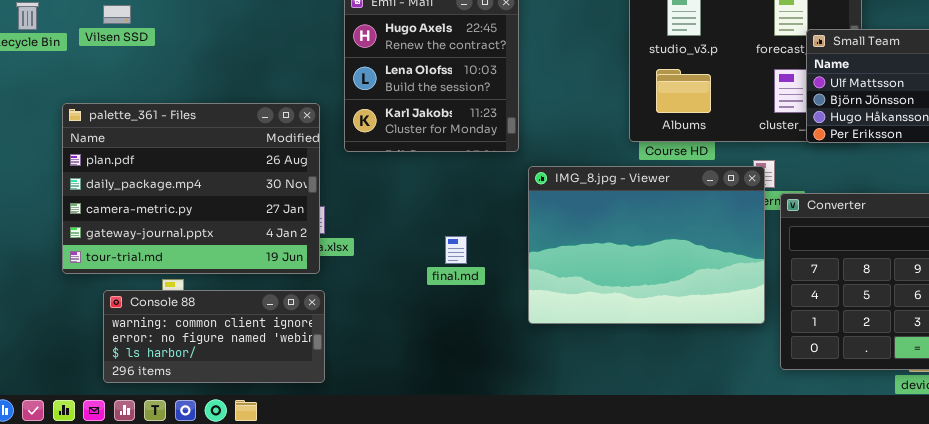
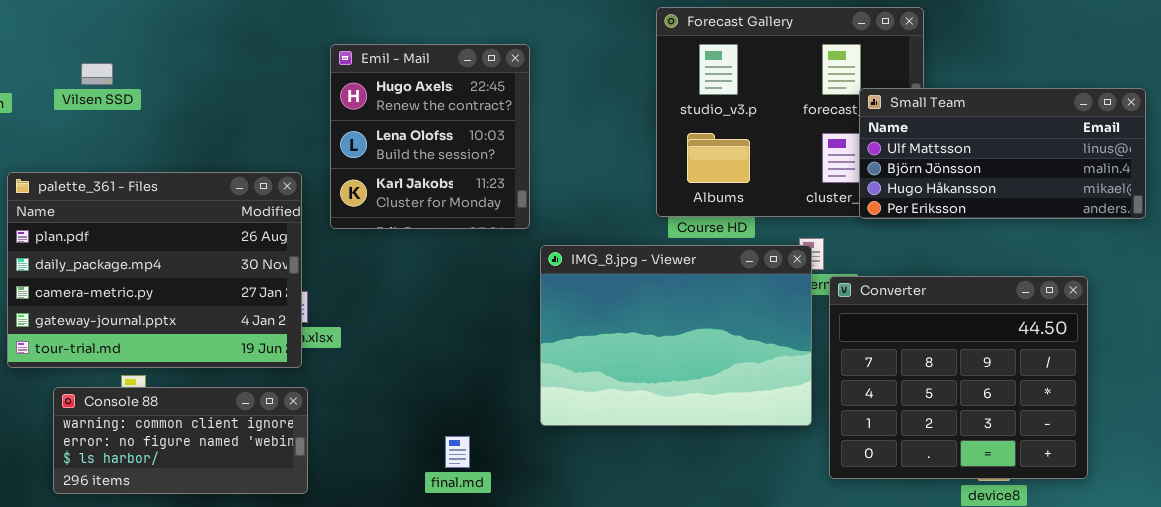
Vilsen SSD: [103,5,131,24] -> [81,63,113,85], moved
final.md: [445,236,467,264] -> [445,436,470,468], moved

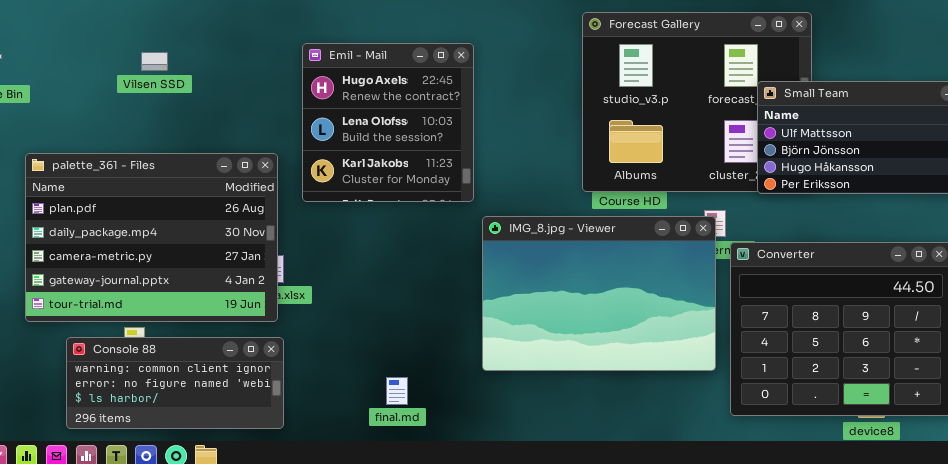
Vilsen SSD: [81,63,113,85] -> [141,52,168,71], moved
final.md: [445,436,470,468] -> [386,377,408,405], moved

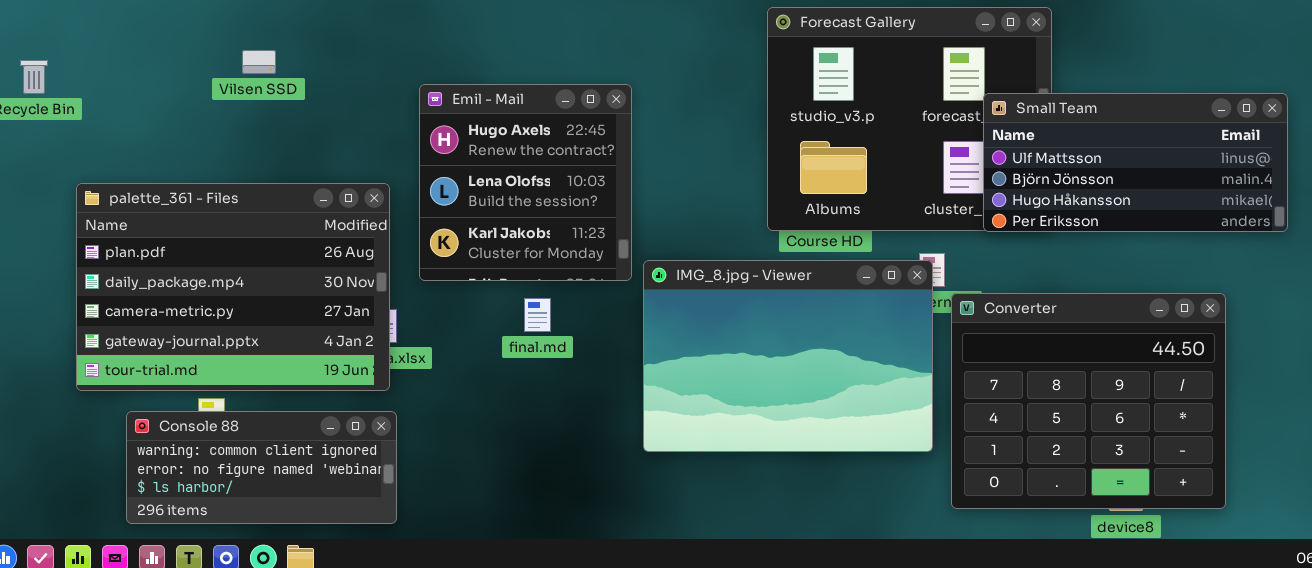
Emil - Mail: [302,43,474,202] -> [419,84,632,281], moved
Vilsen SSD: [141,52,168,71] -> [242,50,276,74], moved
final.md: [386,377,408,405] -> [524,298,551,332], moved

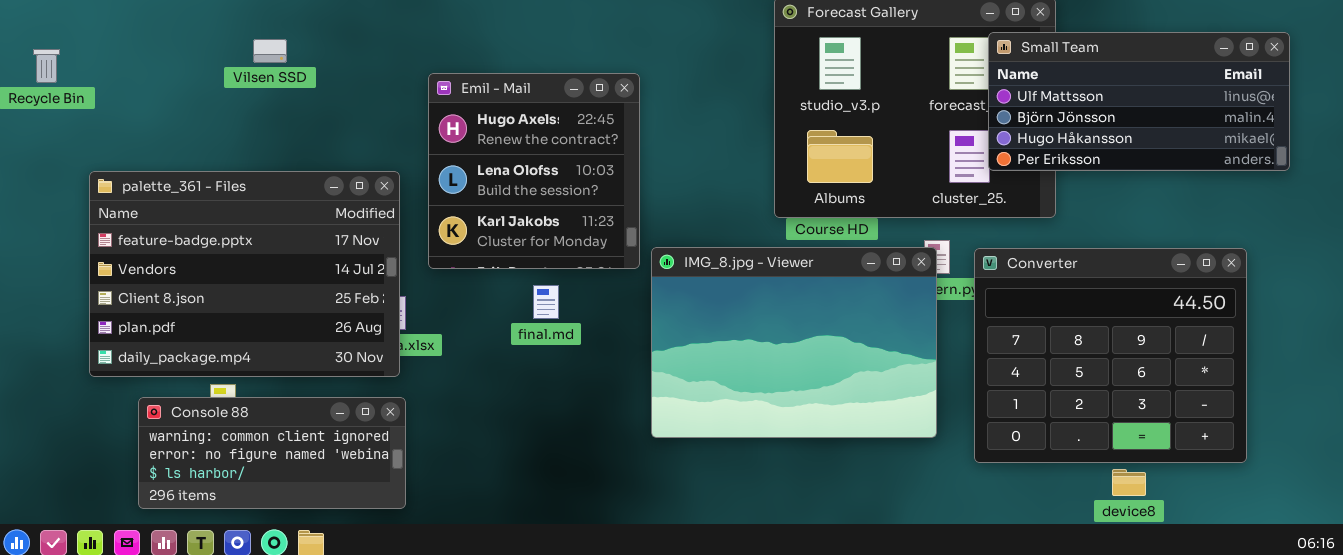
Small Team: [983,93,1288,232] -> [988,32,1290,171], moved
palette_361 - Files: [76,183,390,391] -> [89,171,400,377], scrolled up 3 rows
Converter: [951,293,1226,509] -> [974,248,1247,463], moved

